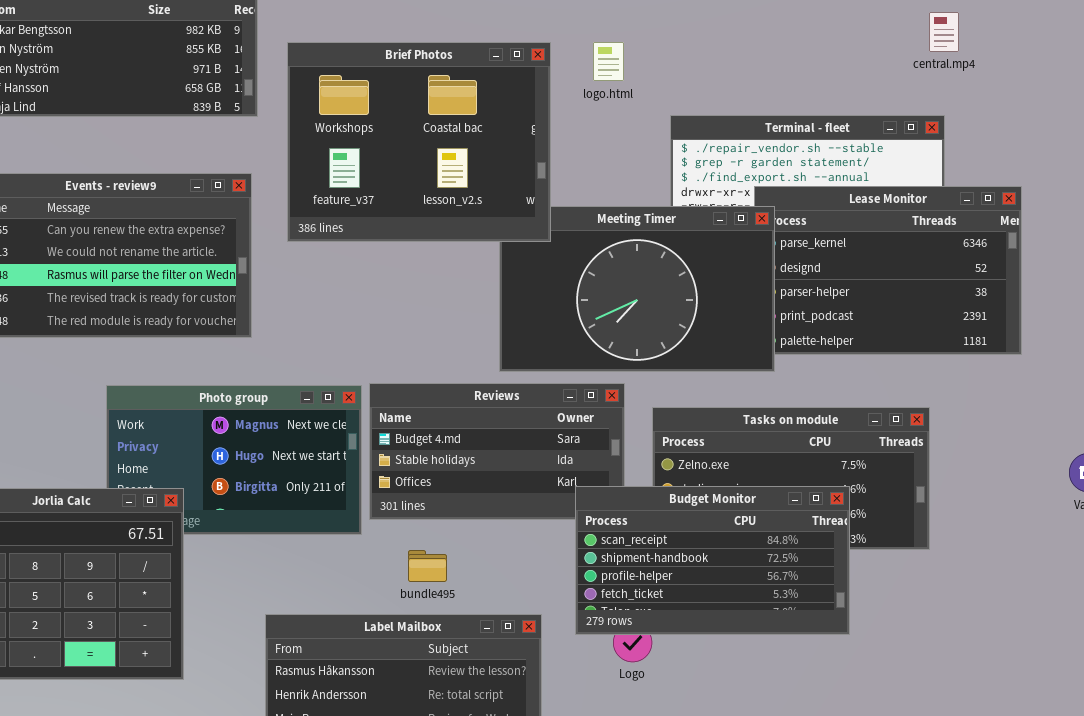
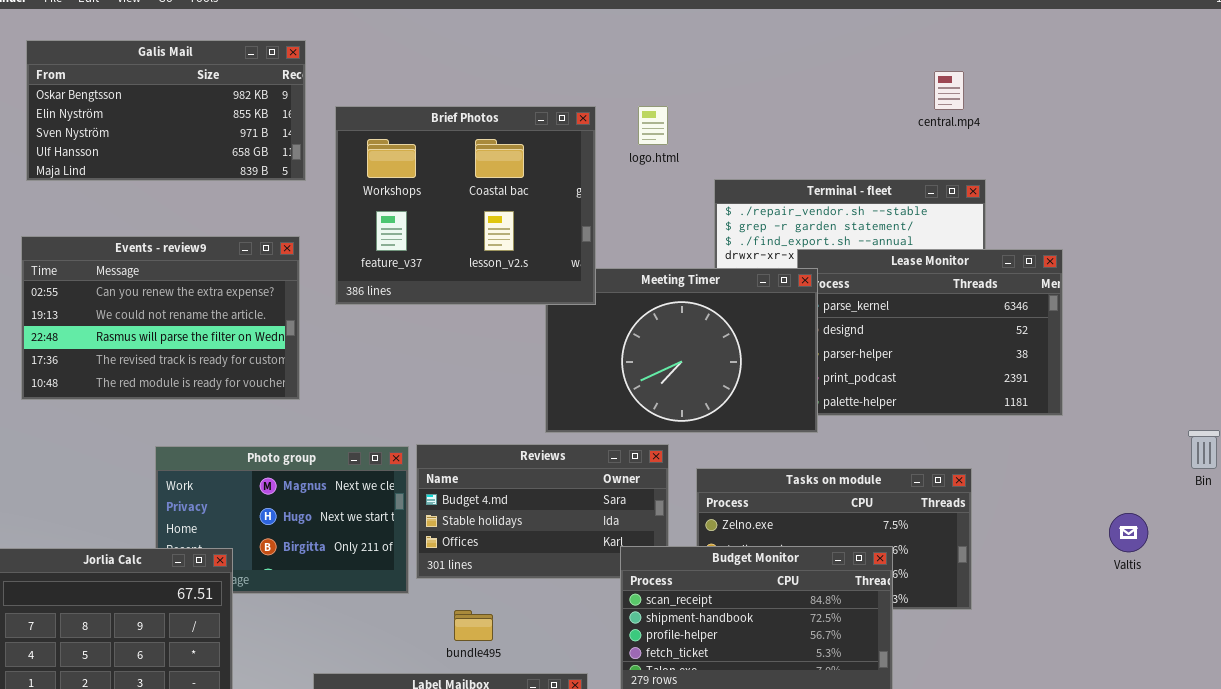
central.mp4: [929,12,959,52] -> [934,71,964,110], moved

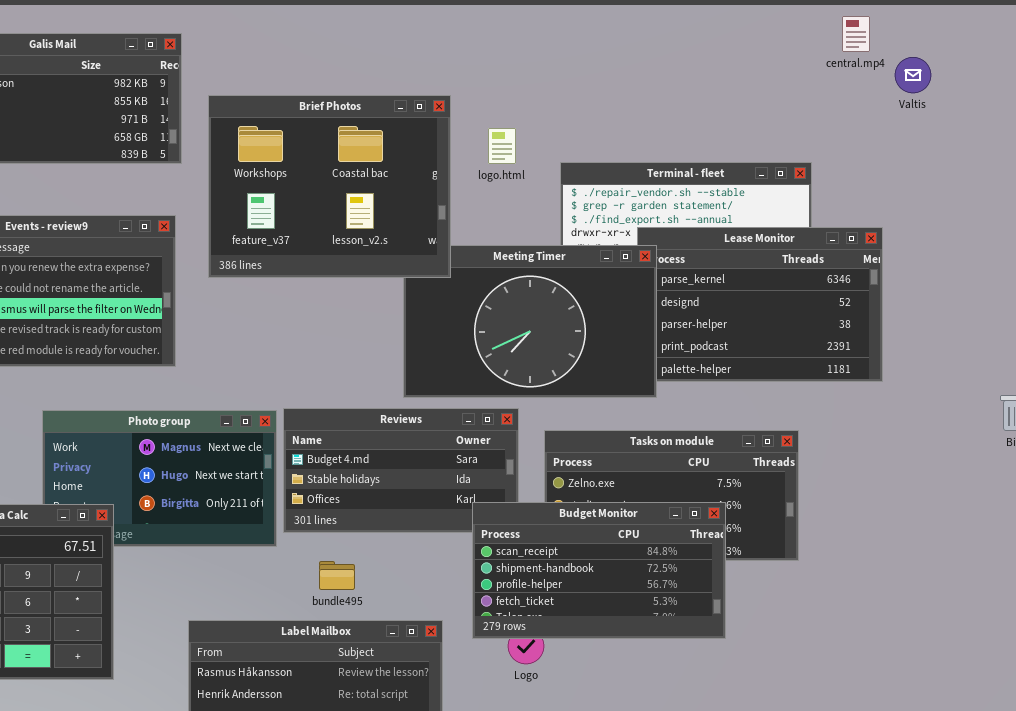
central.mp4: [934,71,964,110] -> [842,16,870,52], moved
logo.html: [638,106,668,145] -> [488,128,516,164], moved
Valtis: [1109,513,1148,552] -> [895,57,931,93], moved

